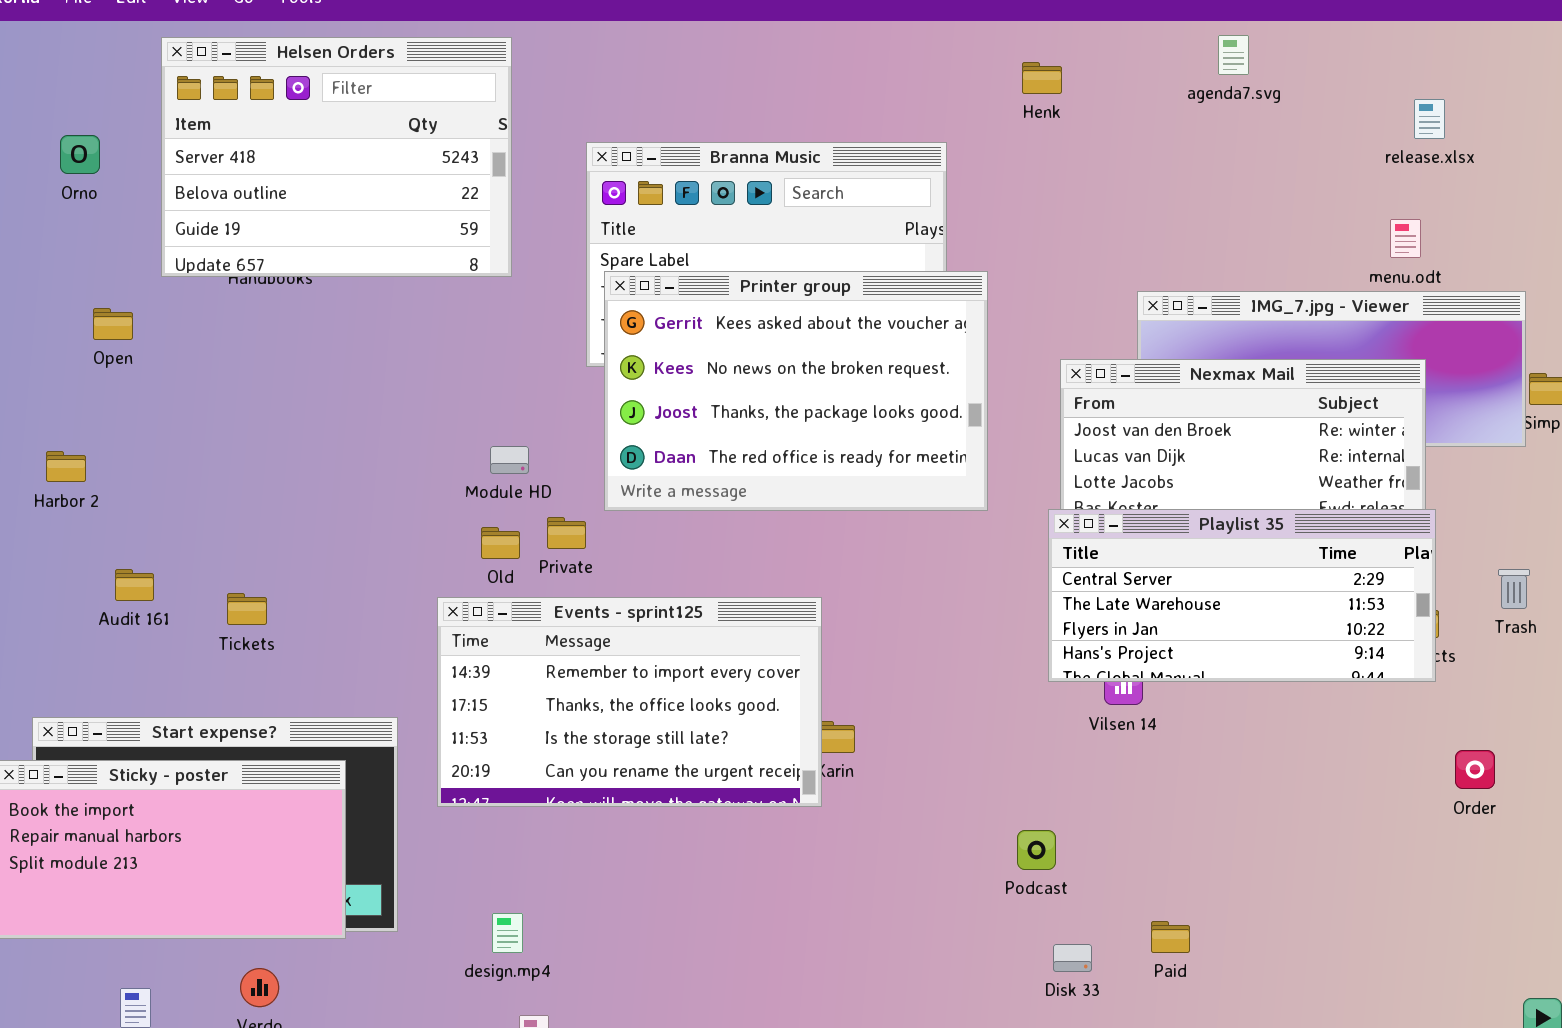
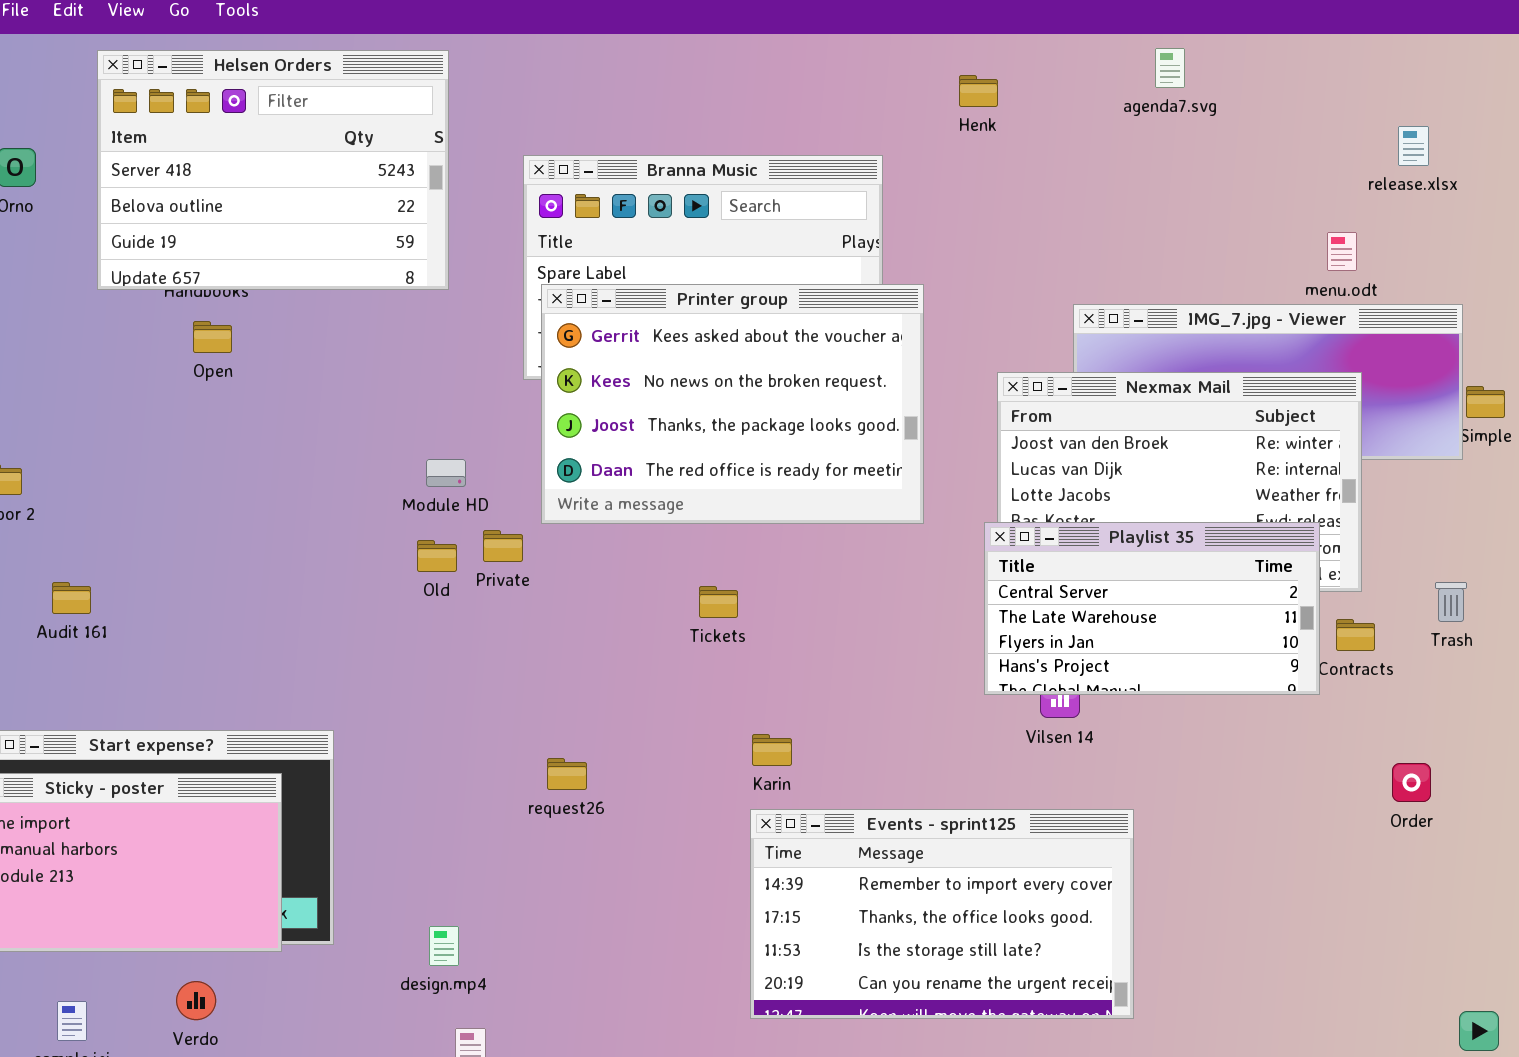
release.xlsx: [1414,99,1445,139] -> [1398,126,1429,166], moved
Open: [93,308,133,340] -> [193,321,232,353], moved
Playlist 35: [1048,509,1436,682] -> [984,522,1320,695], resized
Tickets: [227,593,267,625] -> [699,586,738,618], moved
Events - sprint125: [437,597,822,807] -> [750,809,1134,1019], moved

